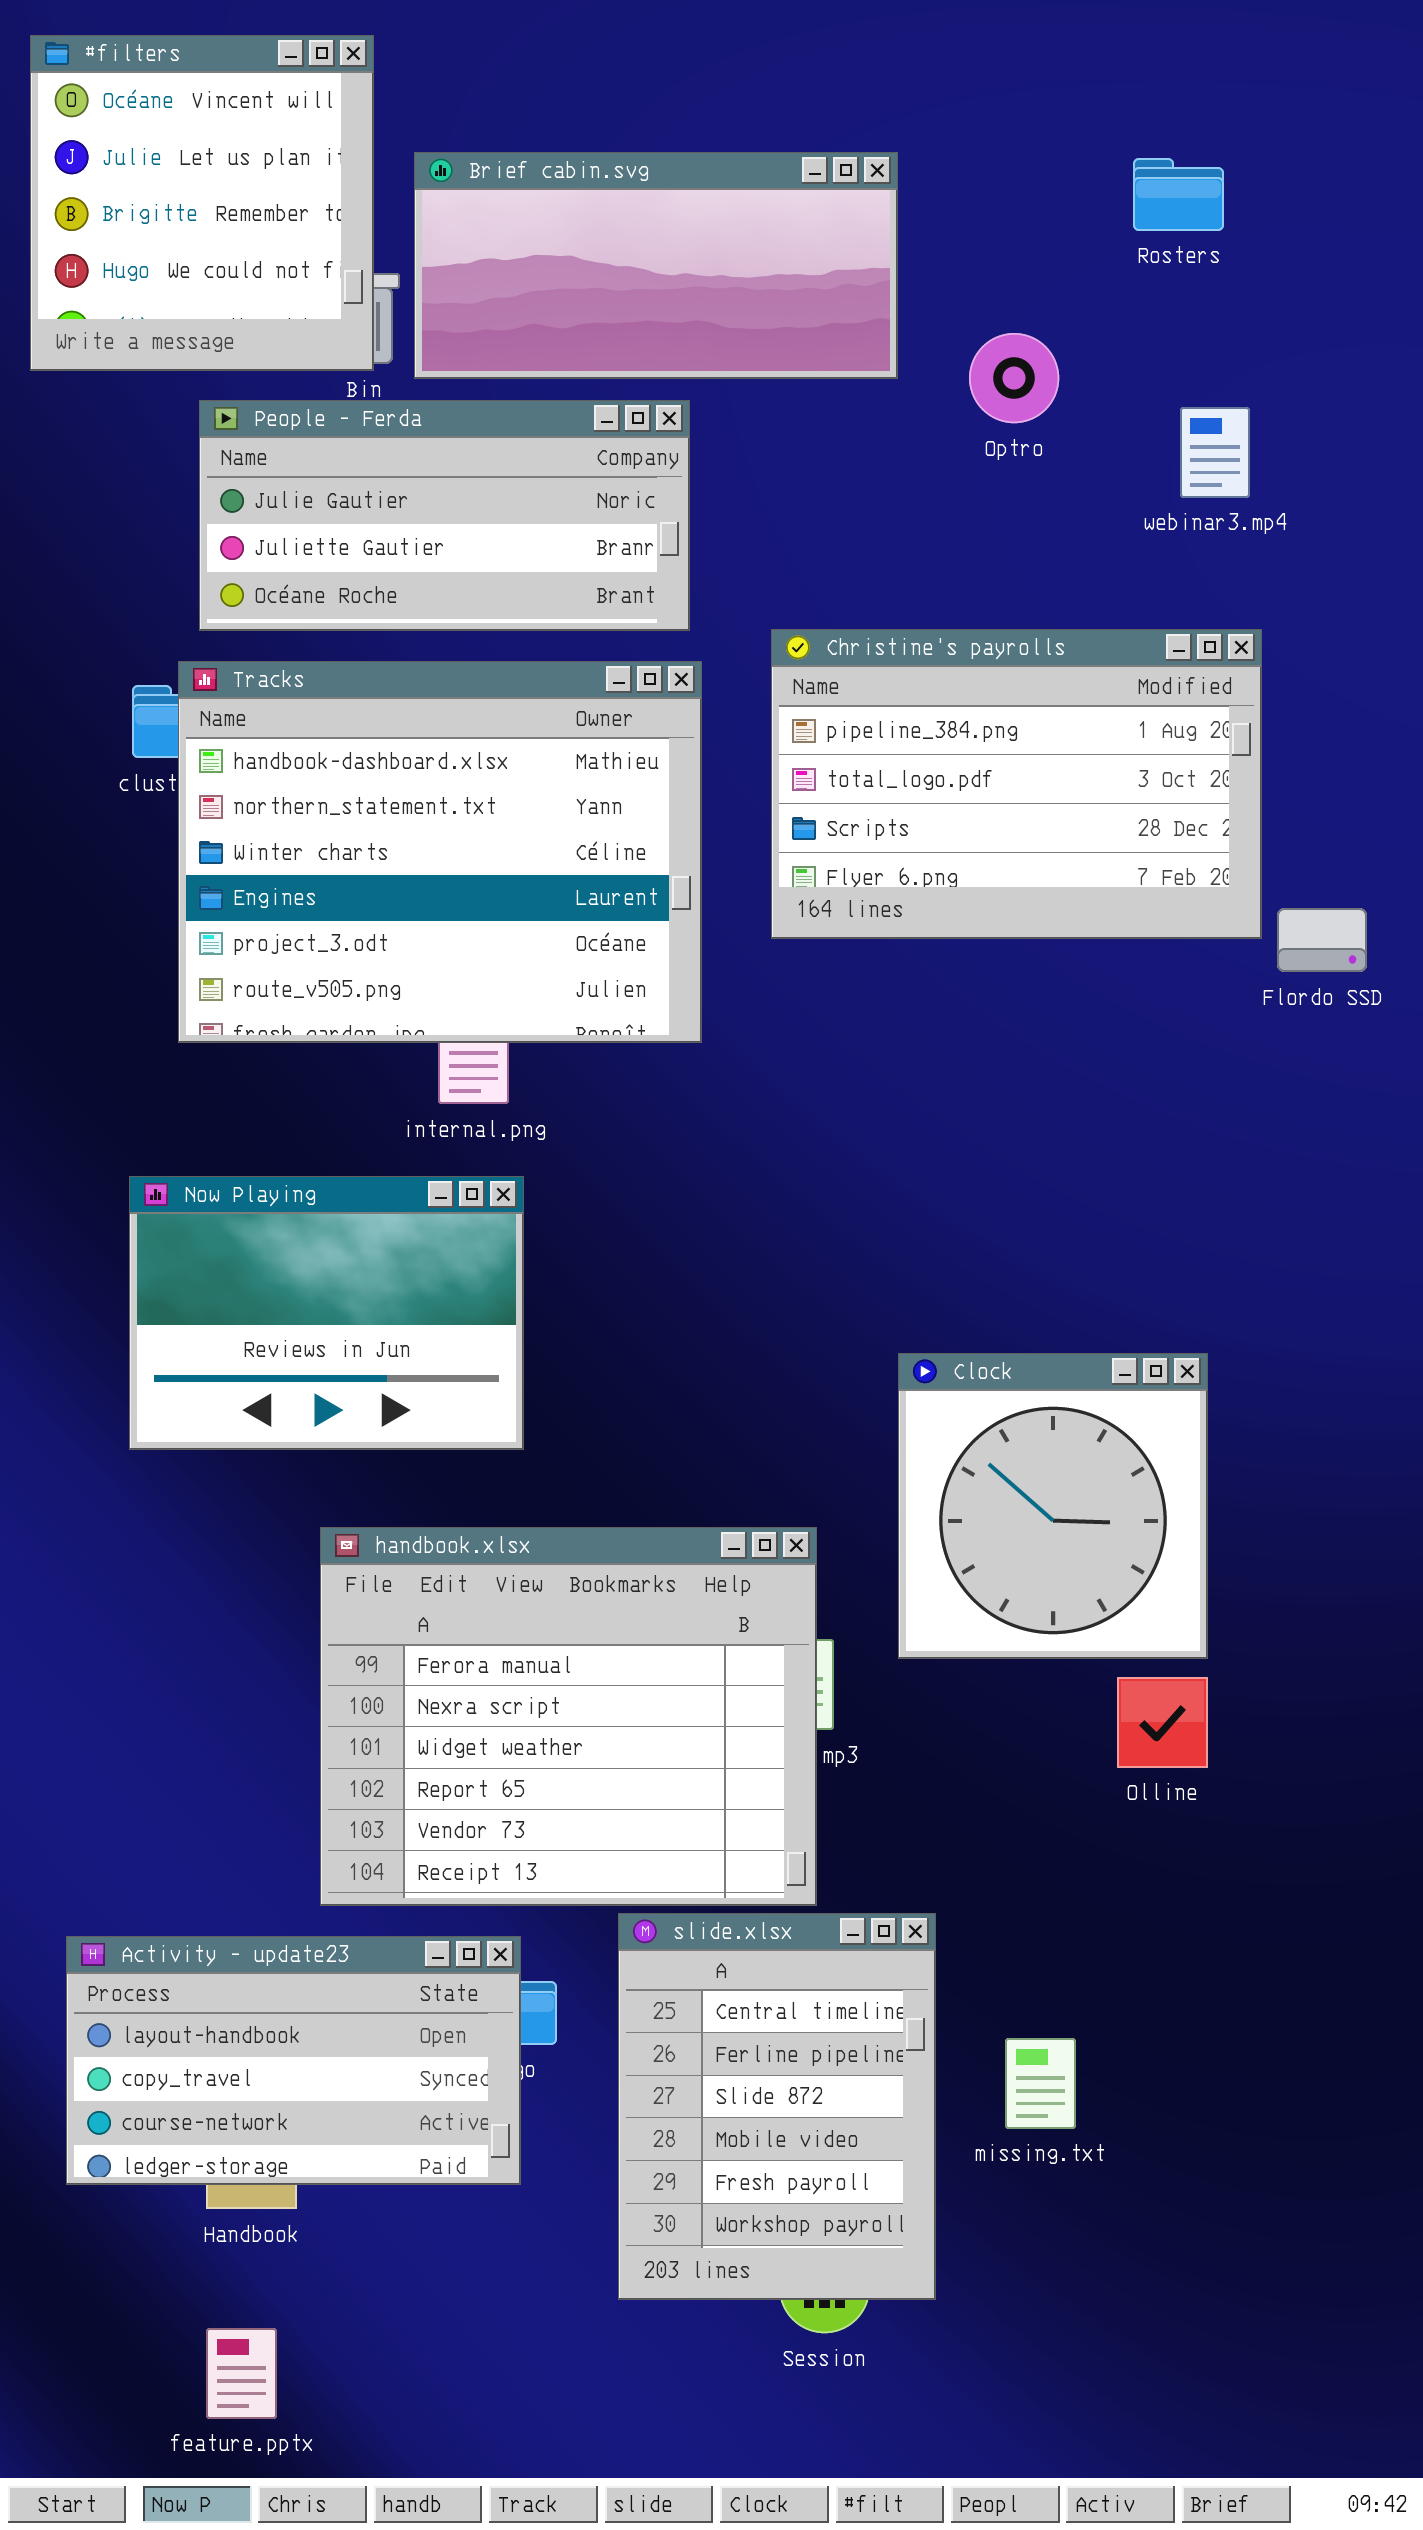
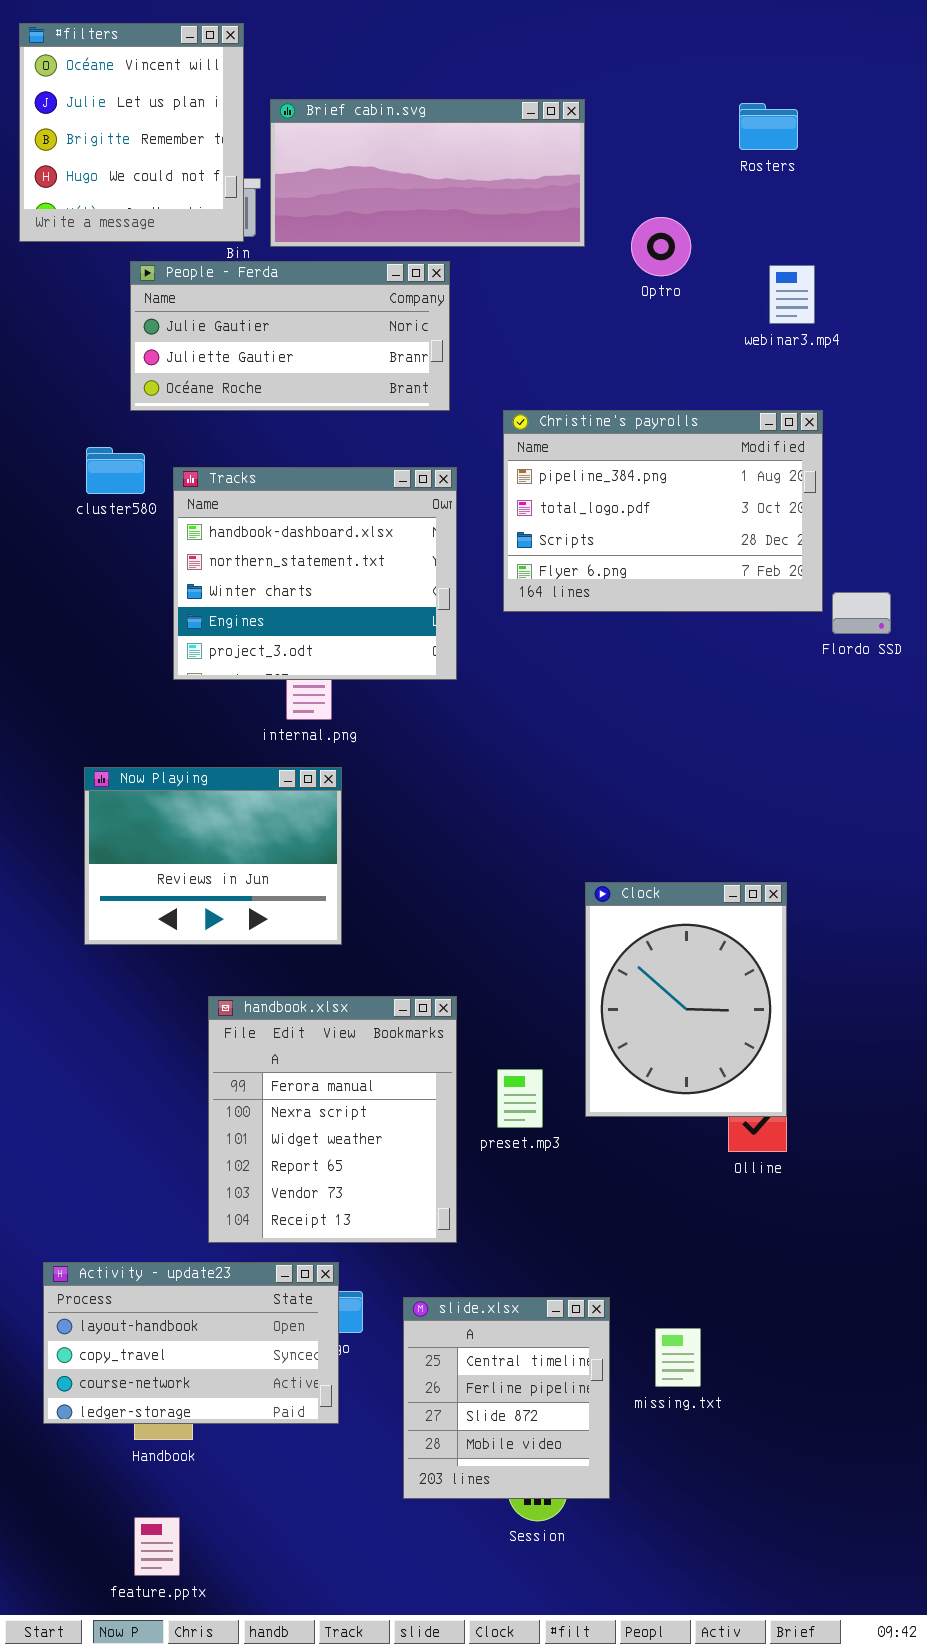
Tracks: [178,661,702,1043] -> [173,467,457,680], resized
Clock: [898,1353,1208,1659] -> [585,882,787,1117], resized
handbook.xlsx: [320,1527,817,1906] -> [208,996,457,1243], resized
slide.xlsx: [618,1913,936,2300] -> [403,1297,610,1499], resized

